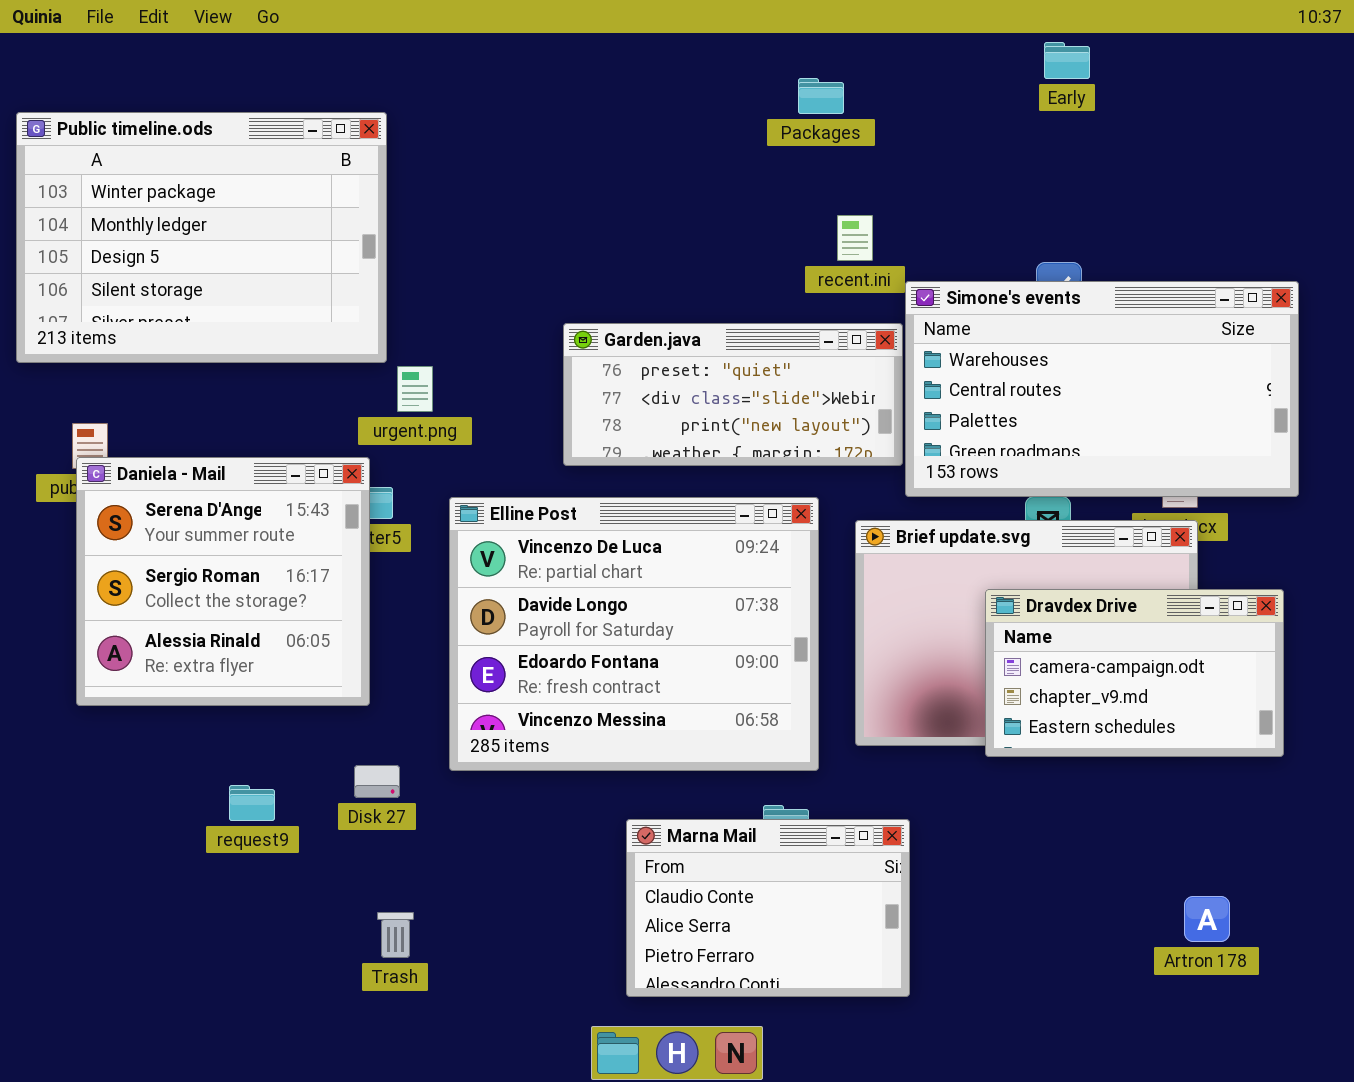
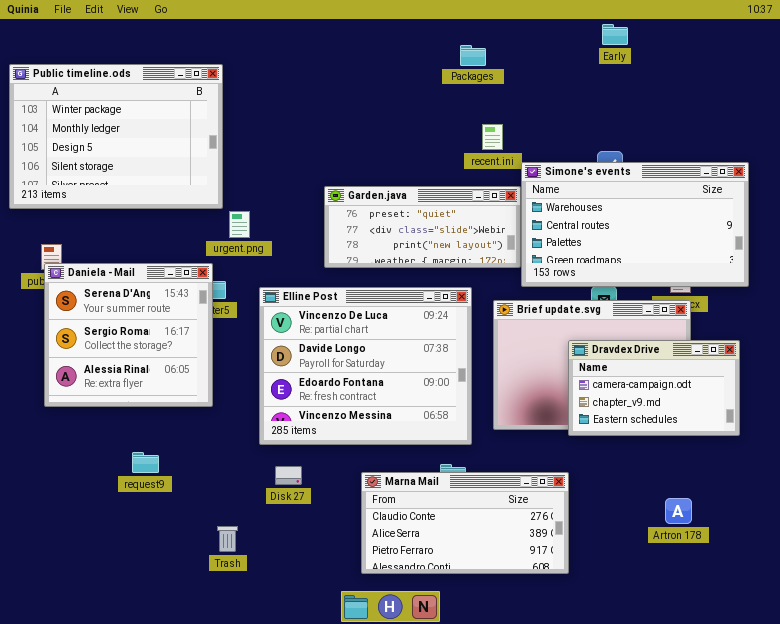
Disk 27: [354,765,400,798] -> [275,466,302,485], moved
Marna Mail: [626,819,910,997] -> [361,472,569,574], resized
Artron 178: [1184,896,1230,942] -> [665,498,692,524], moved

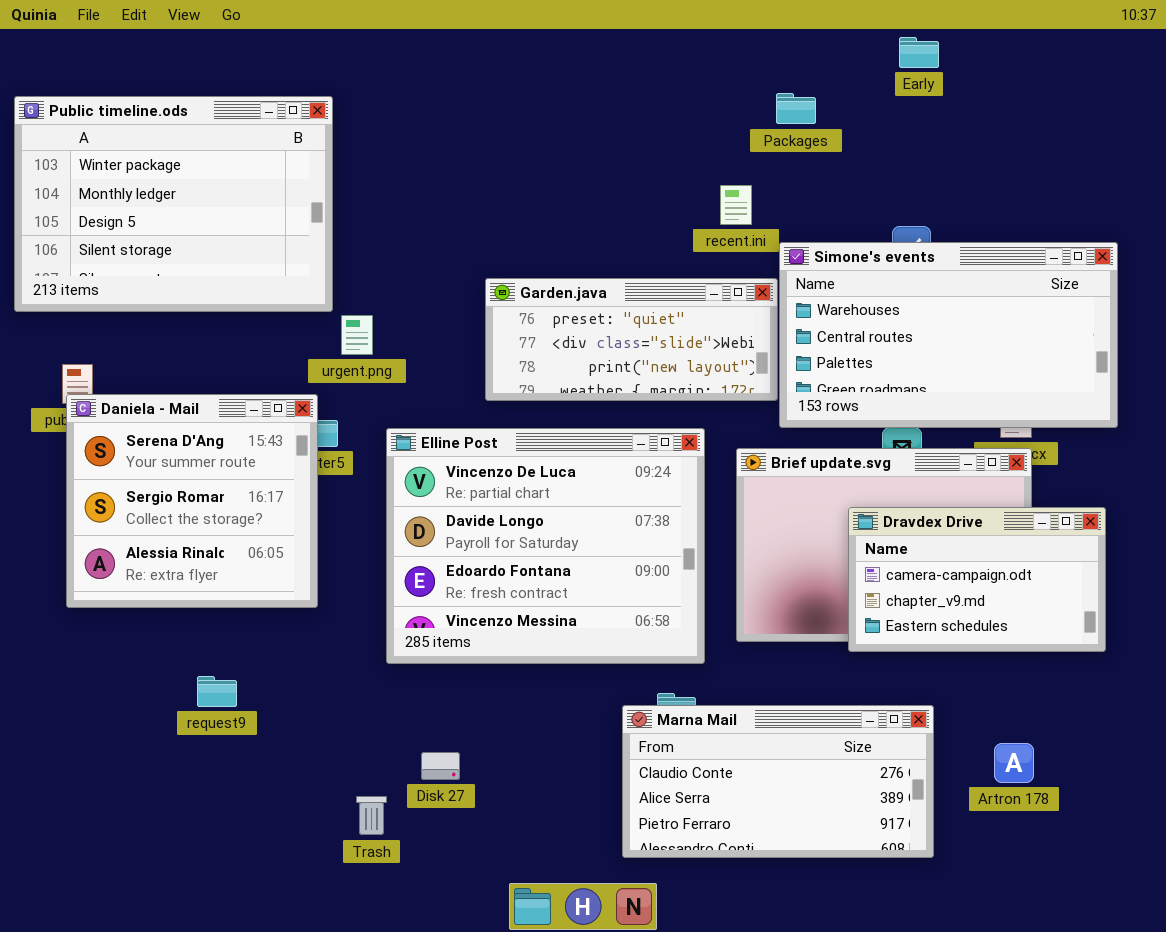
Packages: [460,45,486,66] -> [776,93,816,124], moved
Disk 27: [275,466,302,485] -> [421,752,460,780], moved
Marna Mail: [361,472,569,574] -> [622,705,934,858], moved
Trash: [217,526,238,552] -> [356,796,387,835], moved

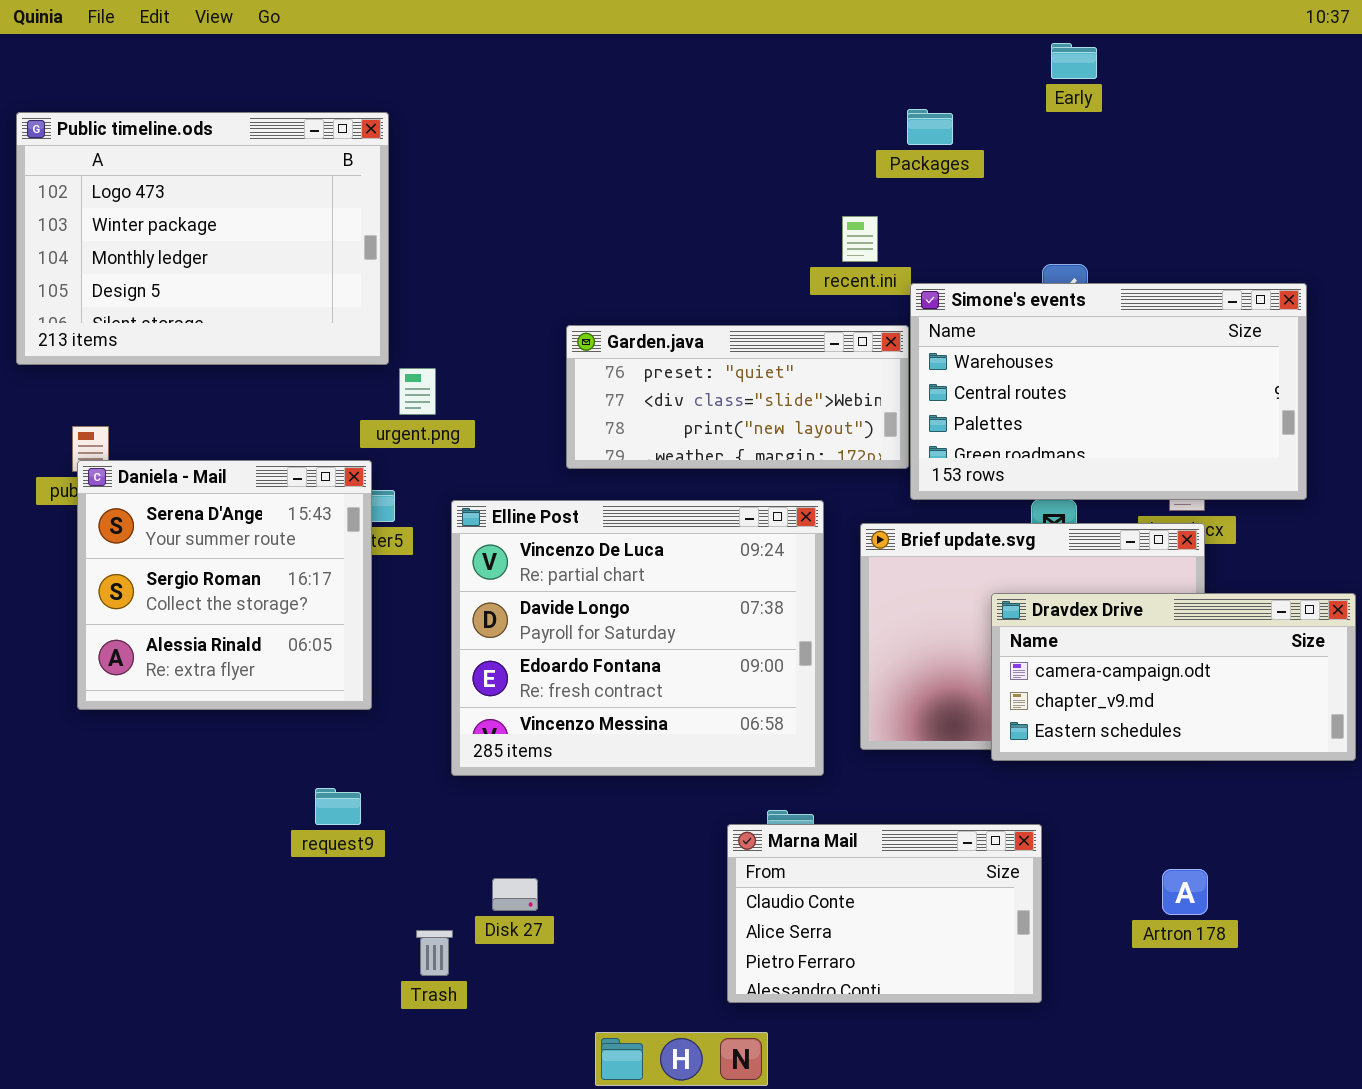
Public timeline.ods: [14,96,333,312] -> [16,112,389,365], scrolled up 1 row
Dravdex Drive: [848,507,1106,652] -> [991,593,1356,761], resized
request9: [197,676,237,707] -> [315,788,361,825], moved
Marna Mail: [622,705,934,858] -> [727,824,1042,1003], resized

